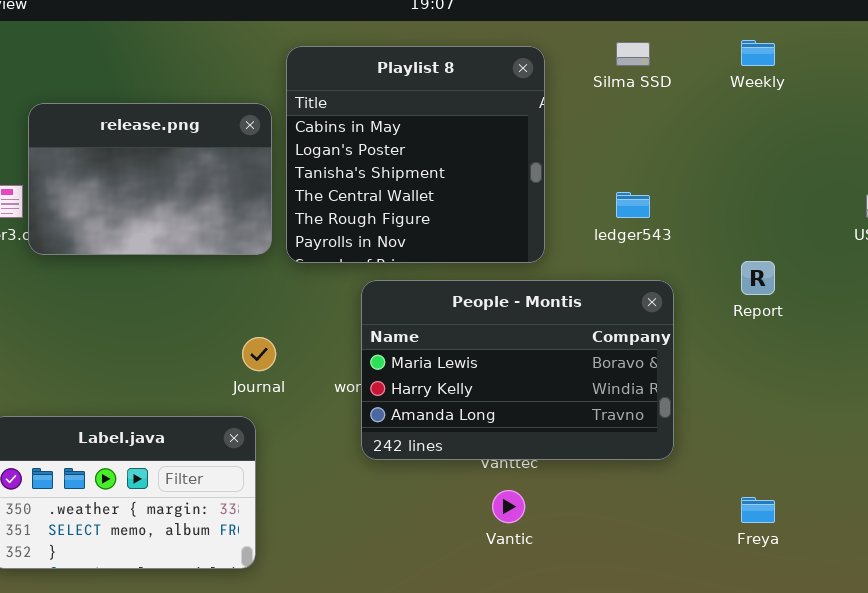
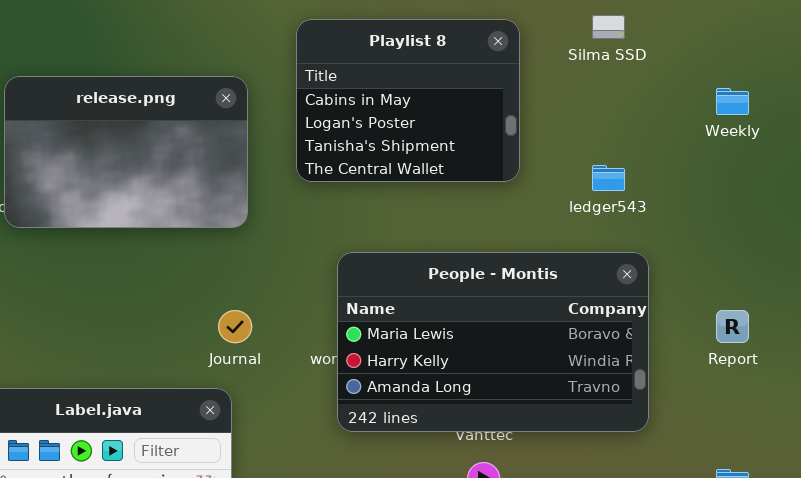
Weekly: [741,40,775,66] -> [716,88,749,115], moved
Playlist 8: [286,46,545,263] -> [296,19,520,182], resized
Report: [741,261,775,295] -> [716,310,749,343], moved

